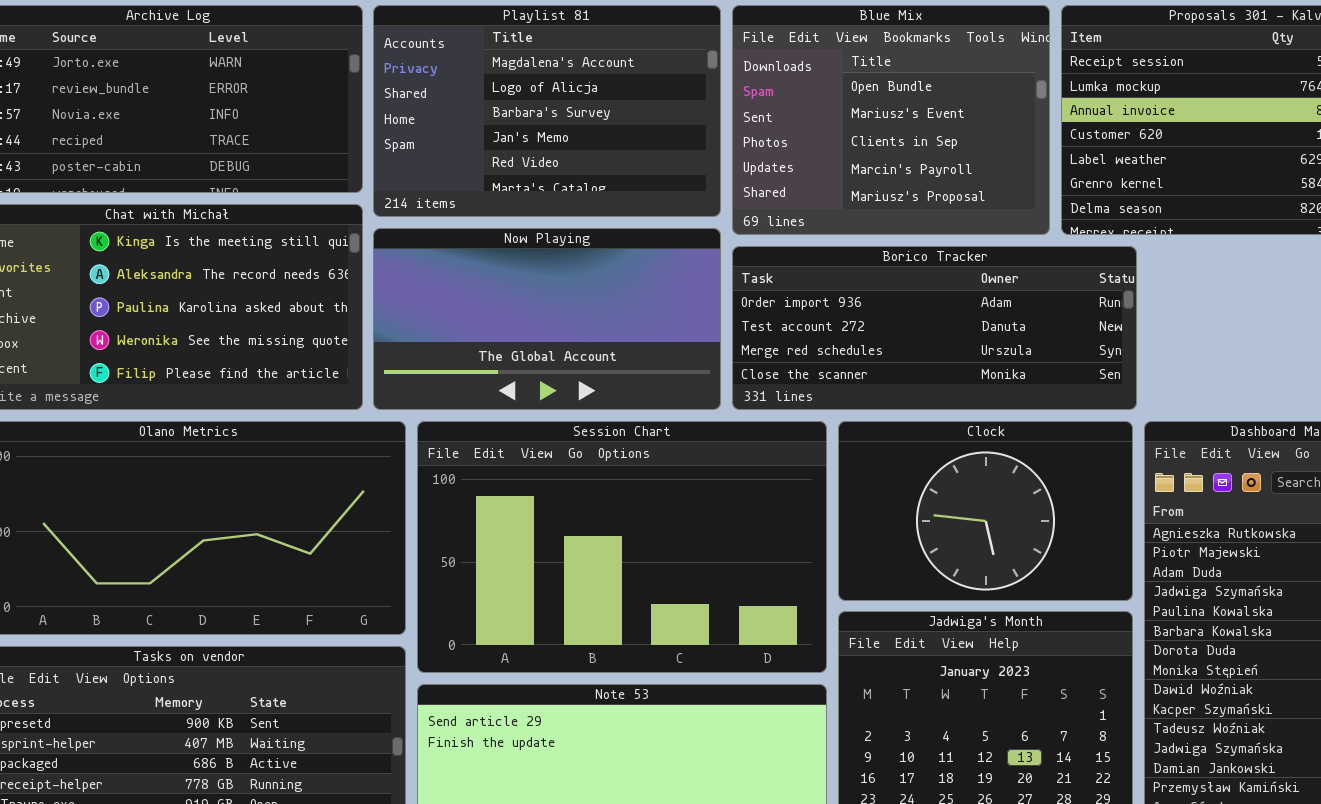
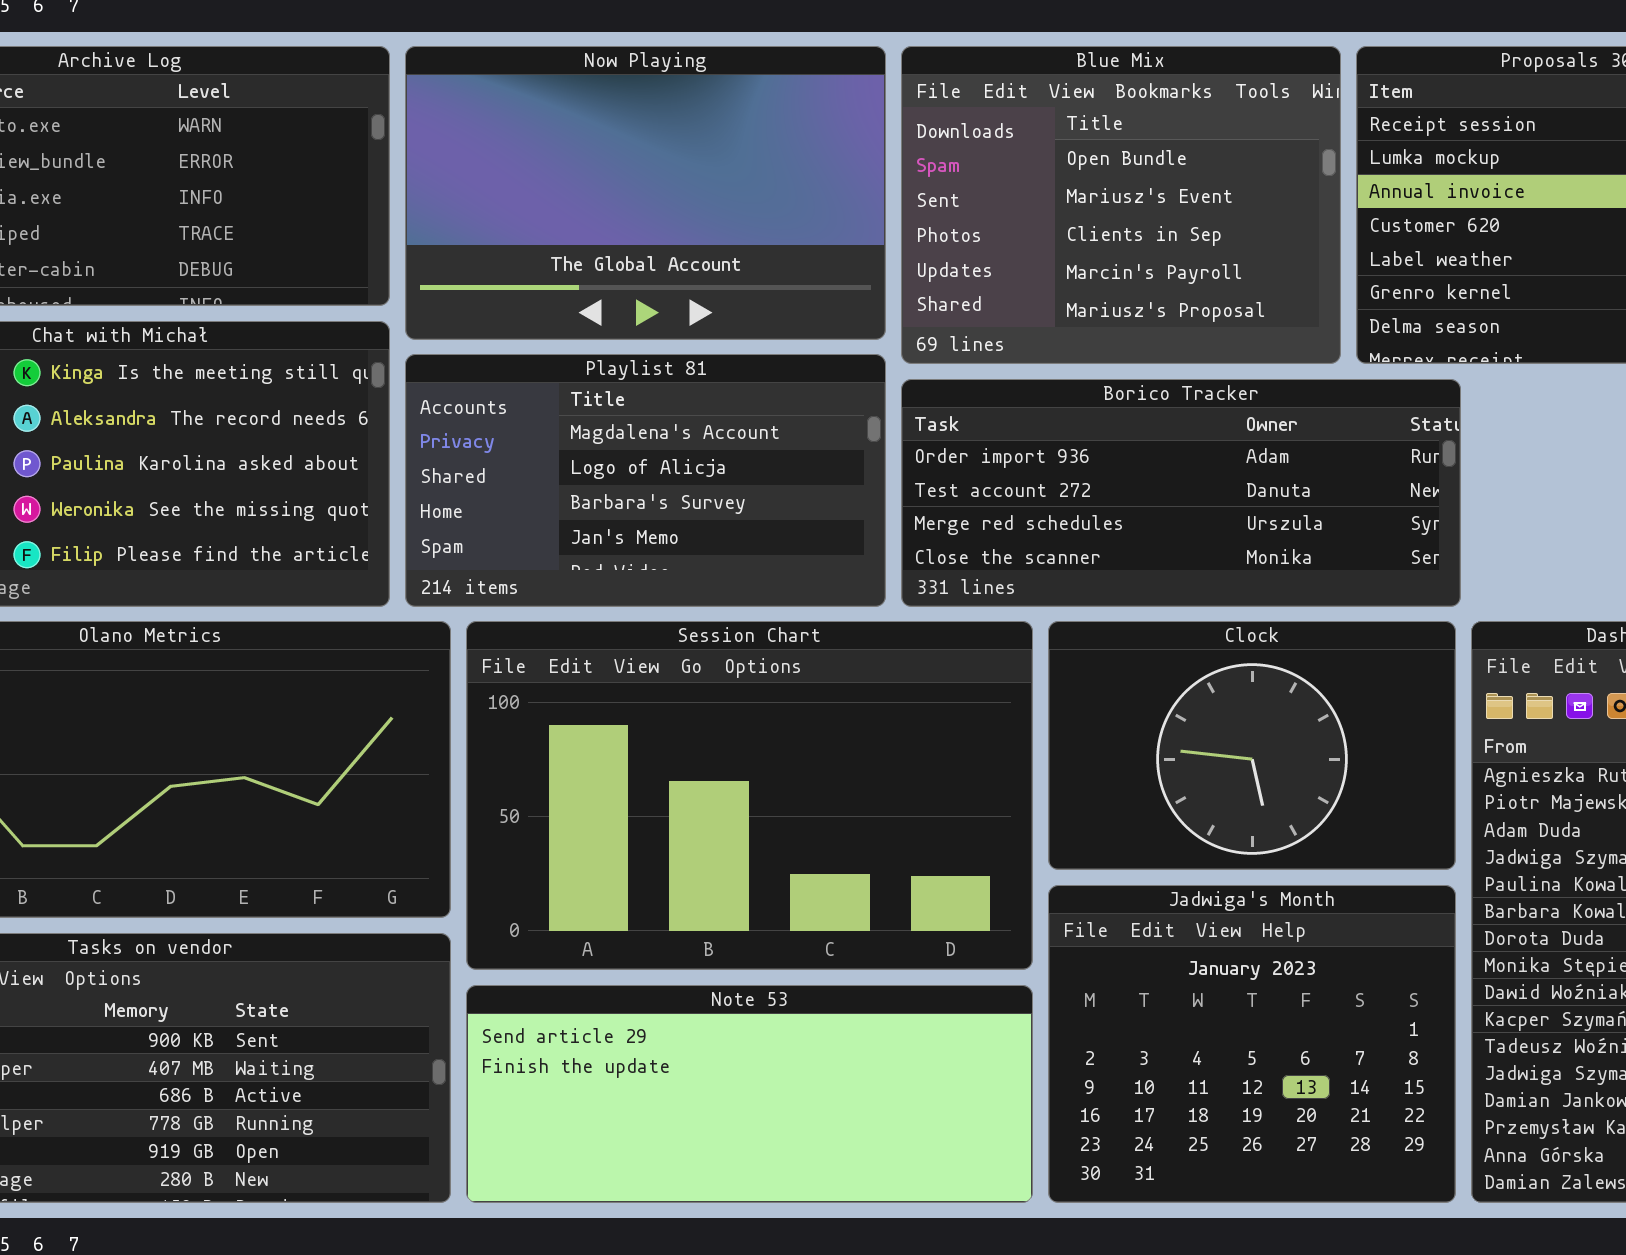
Playlist 81: [373,5,721,217] -> [405,354,886,607], moved, resized
Now Playing: [373,228,721,410] -> [405,46,886,340], moved, resized

